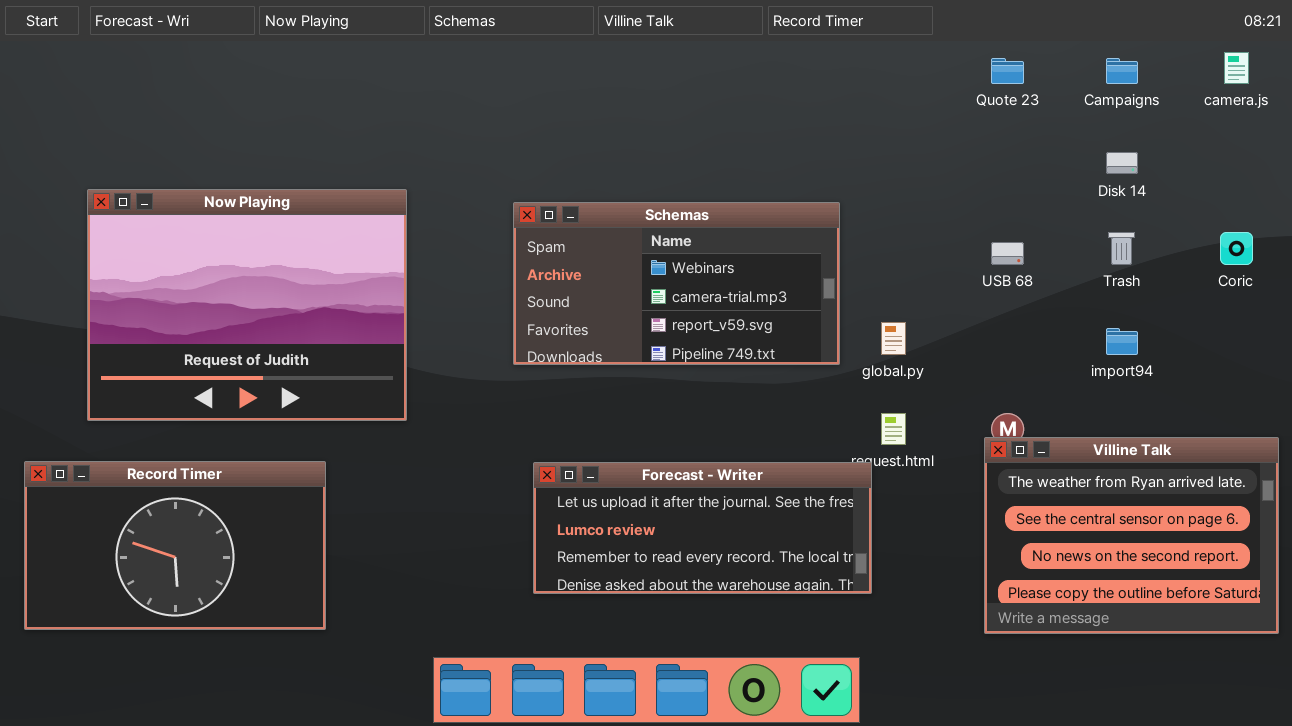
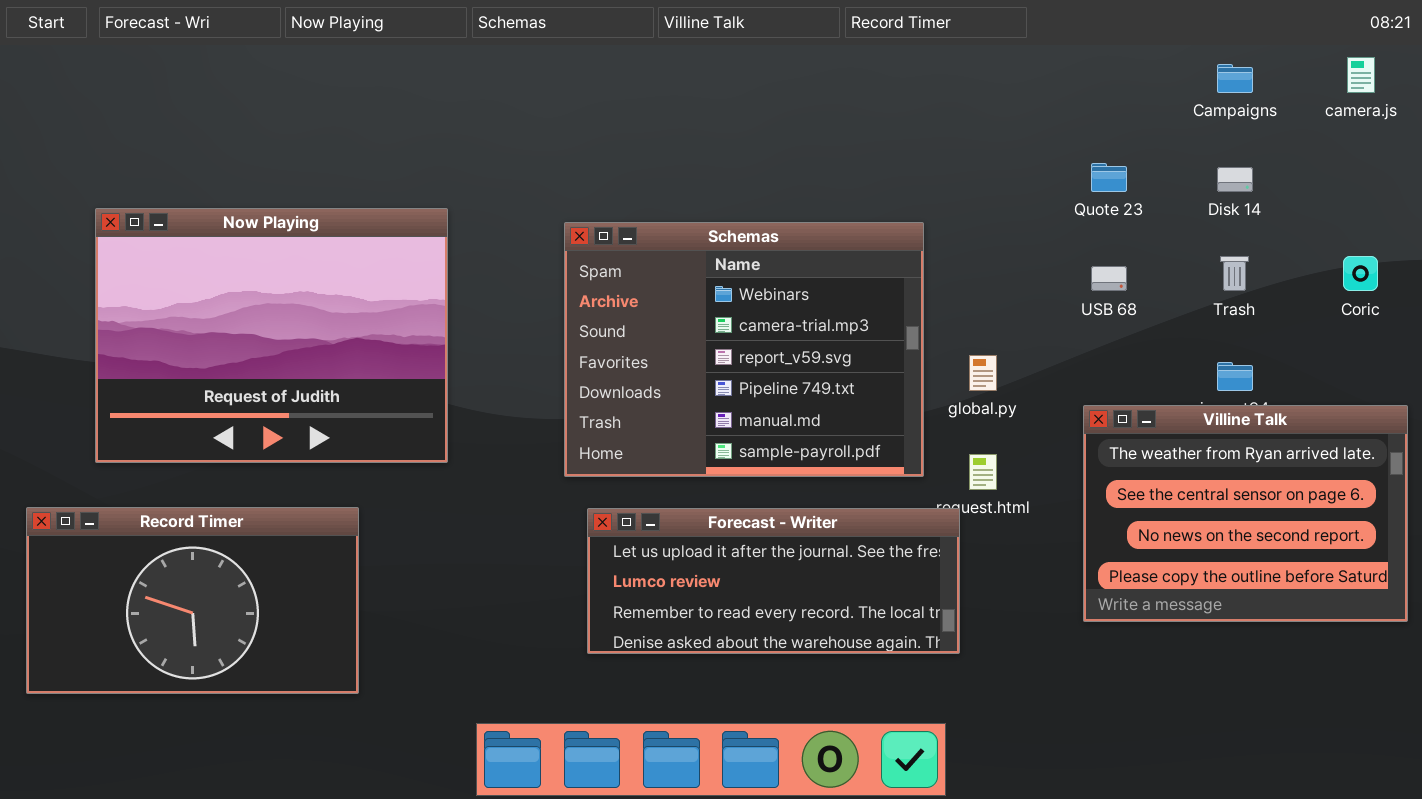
Quote 23: [991,58,1024,84] -> [1091,163,1127,192], moved
Schemas: [513,202,840,365] -> [564,222,924,477], resized
Villine Talk: [984,437,1279,634] -> [1083,405,1408,622], moved

